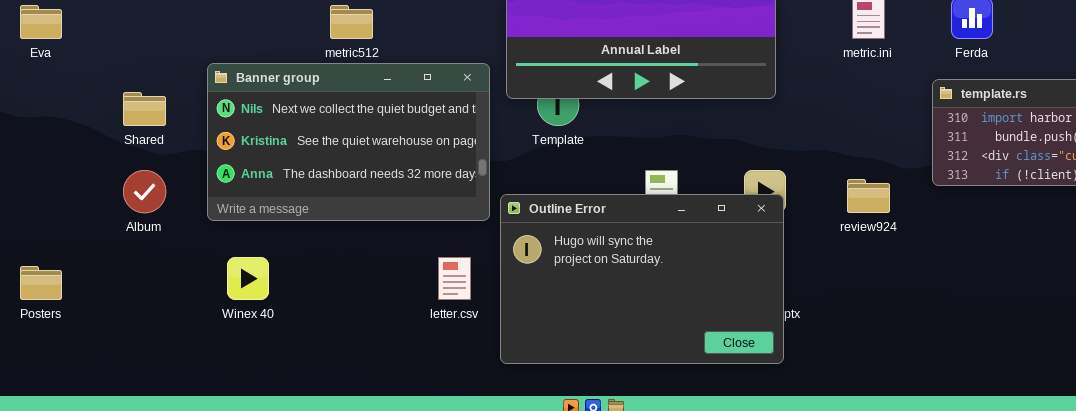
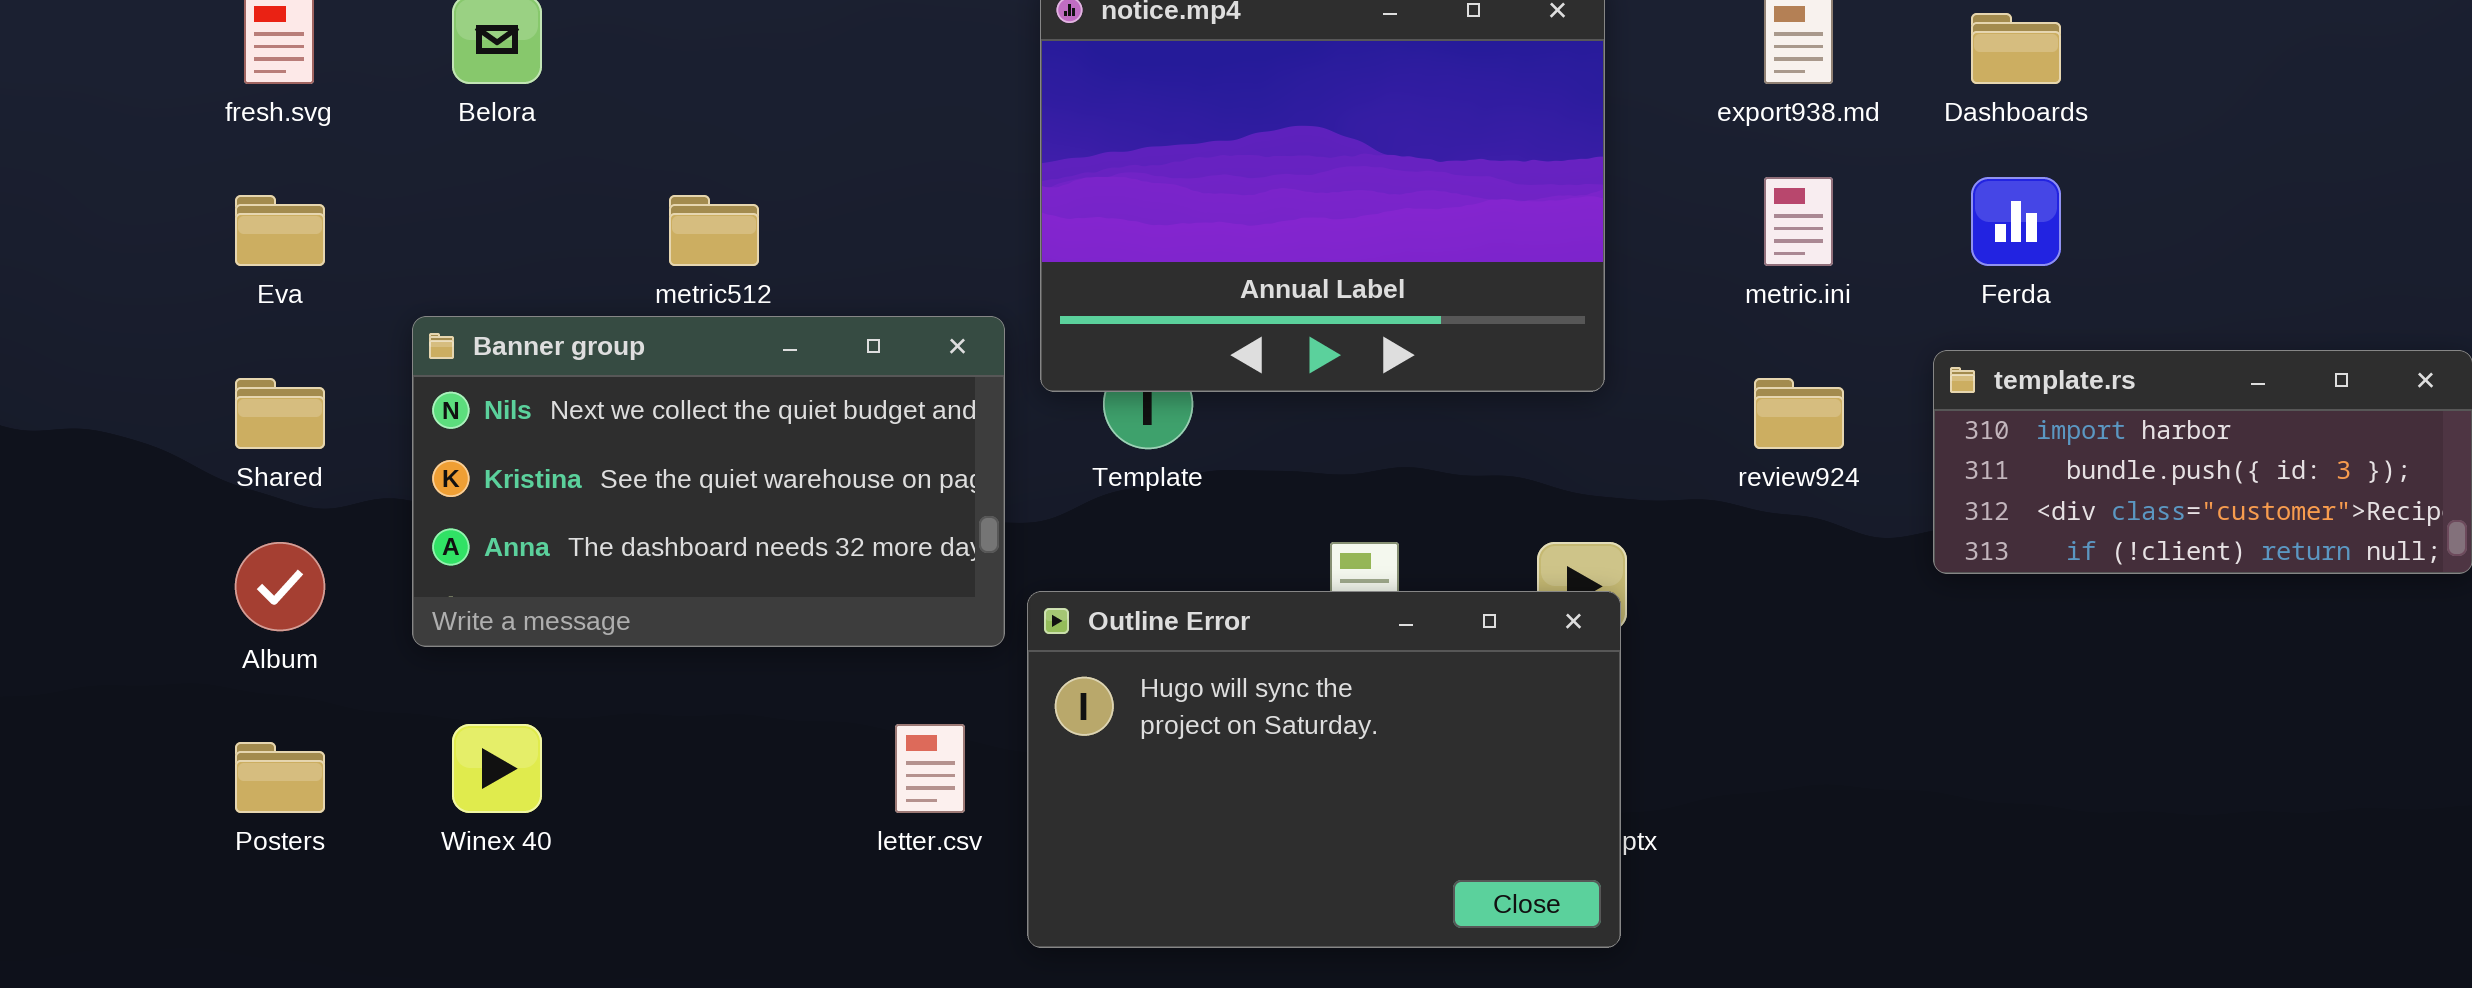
Eva: [20,5,62,39] -> [235,195,325,266], moved
review924: [847,179,890,213] -> [1754,378,1844,449], moved
Posters: [20,266,62,300] -> [235,742,325,813], moved

